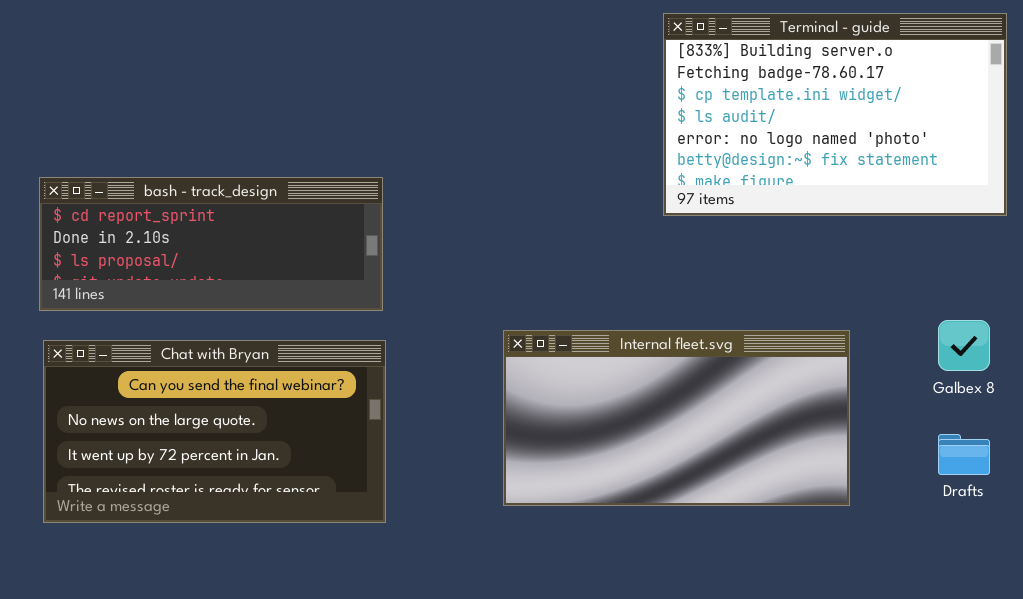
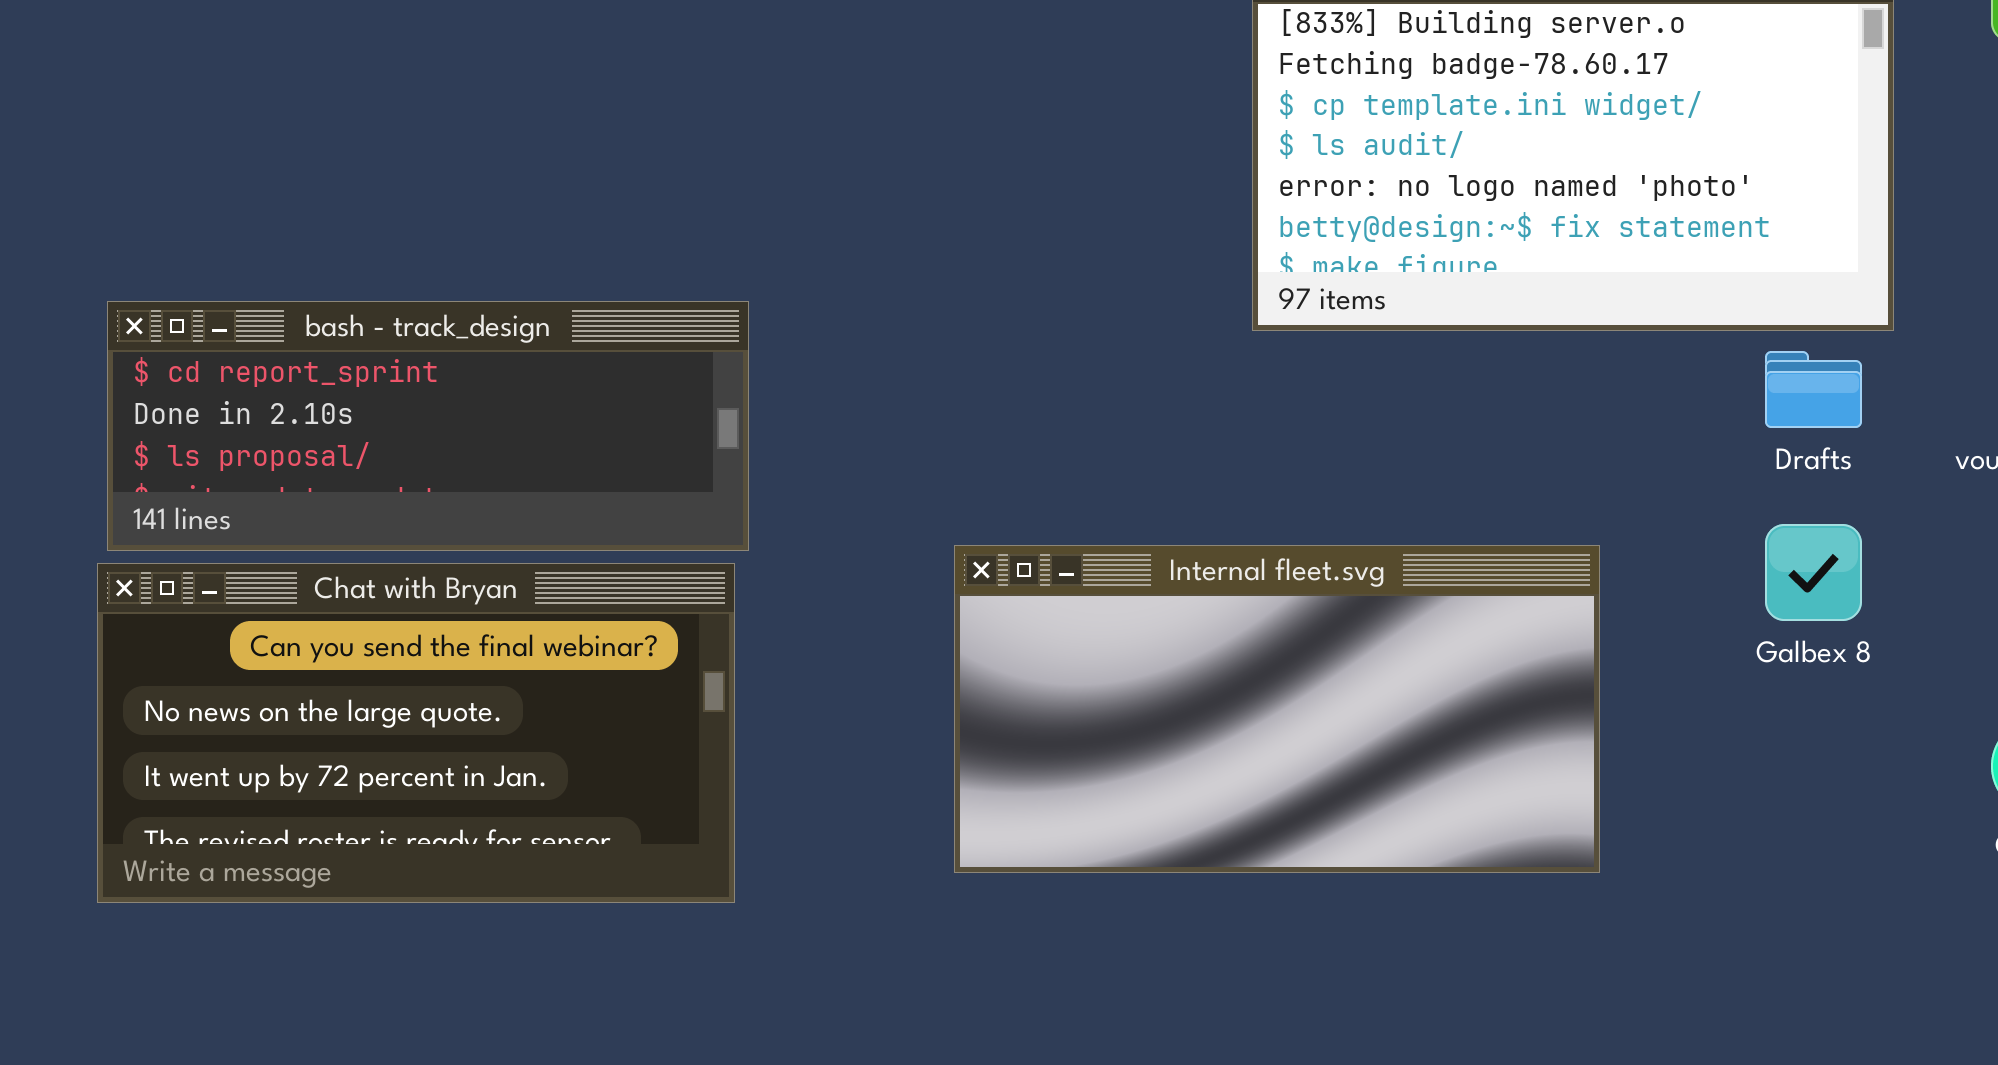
bash - track_design: [39,177,383,311] -> [107,301,749,551], moved
Drafts: [938,434,990,475] -> [1765,351,1862,428], moved

